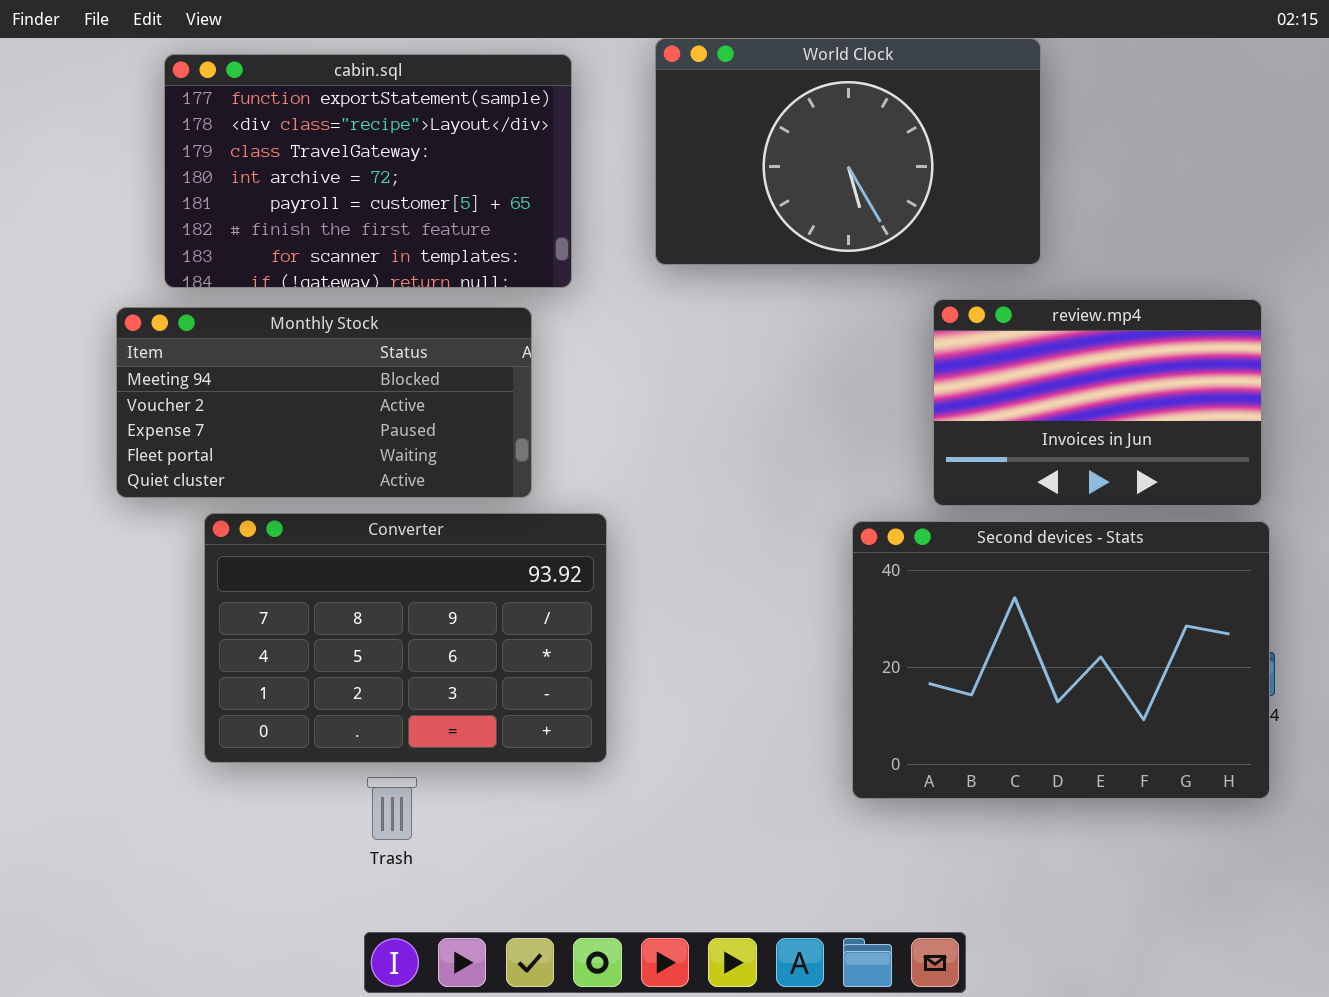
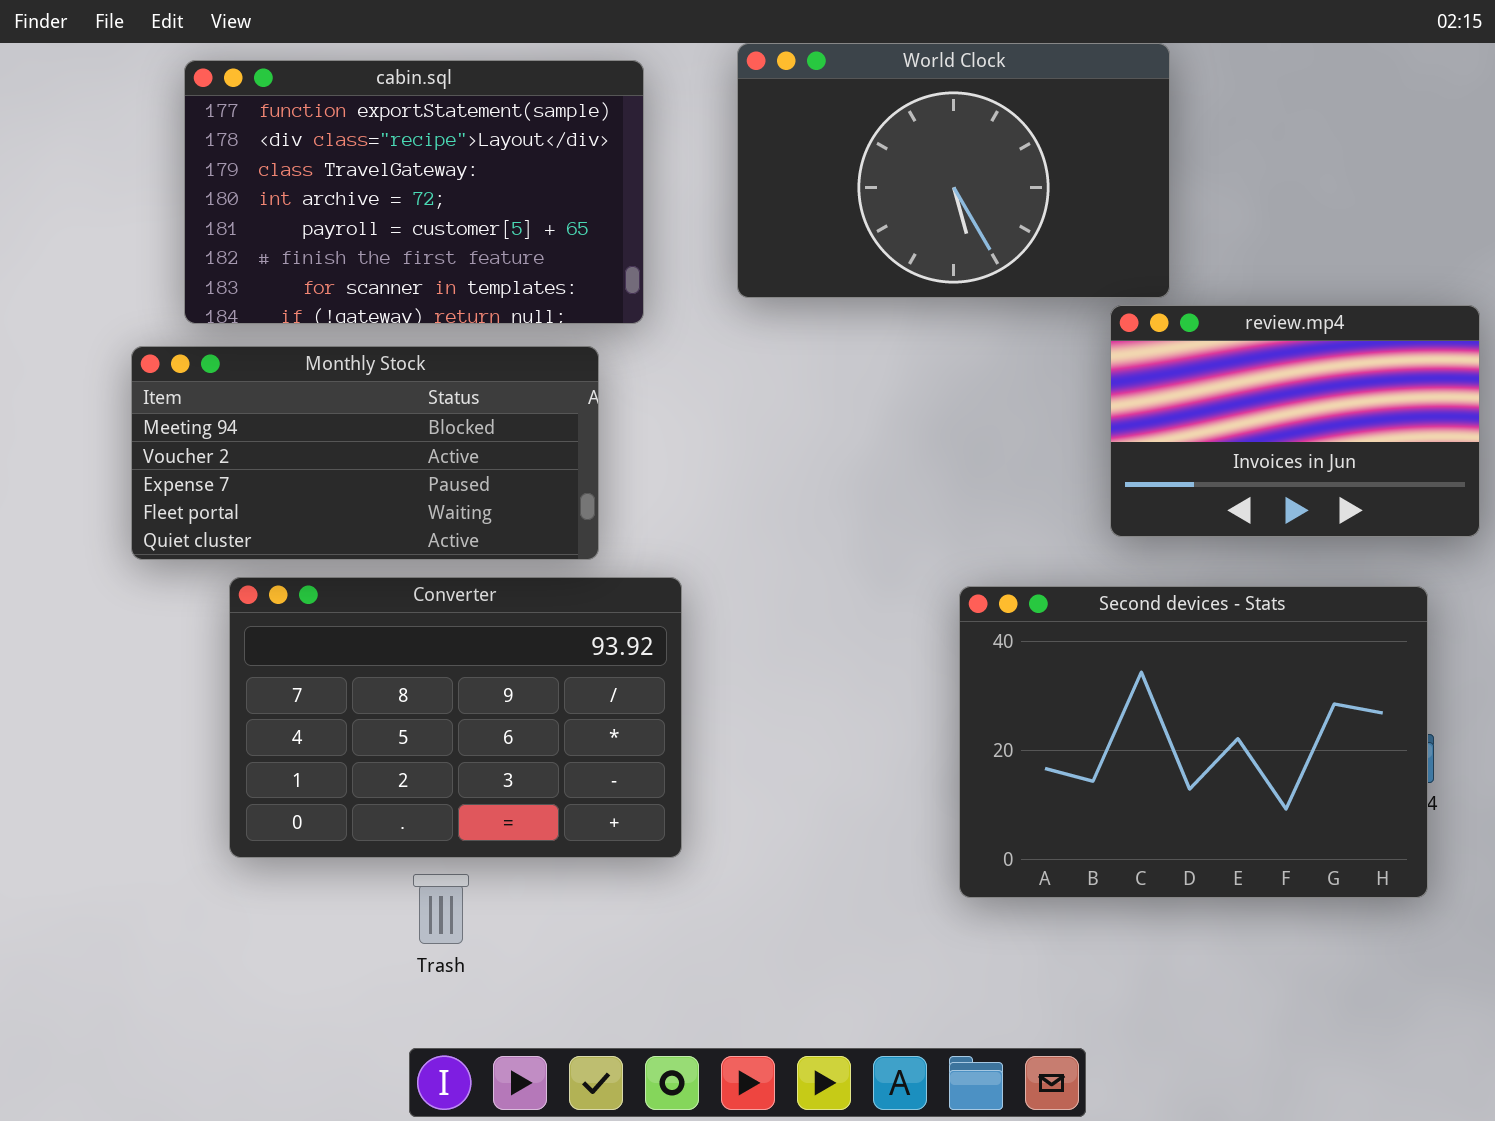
review.mp4: [933,299,1262,506] -> [1110,305,1480,537], moved

